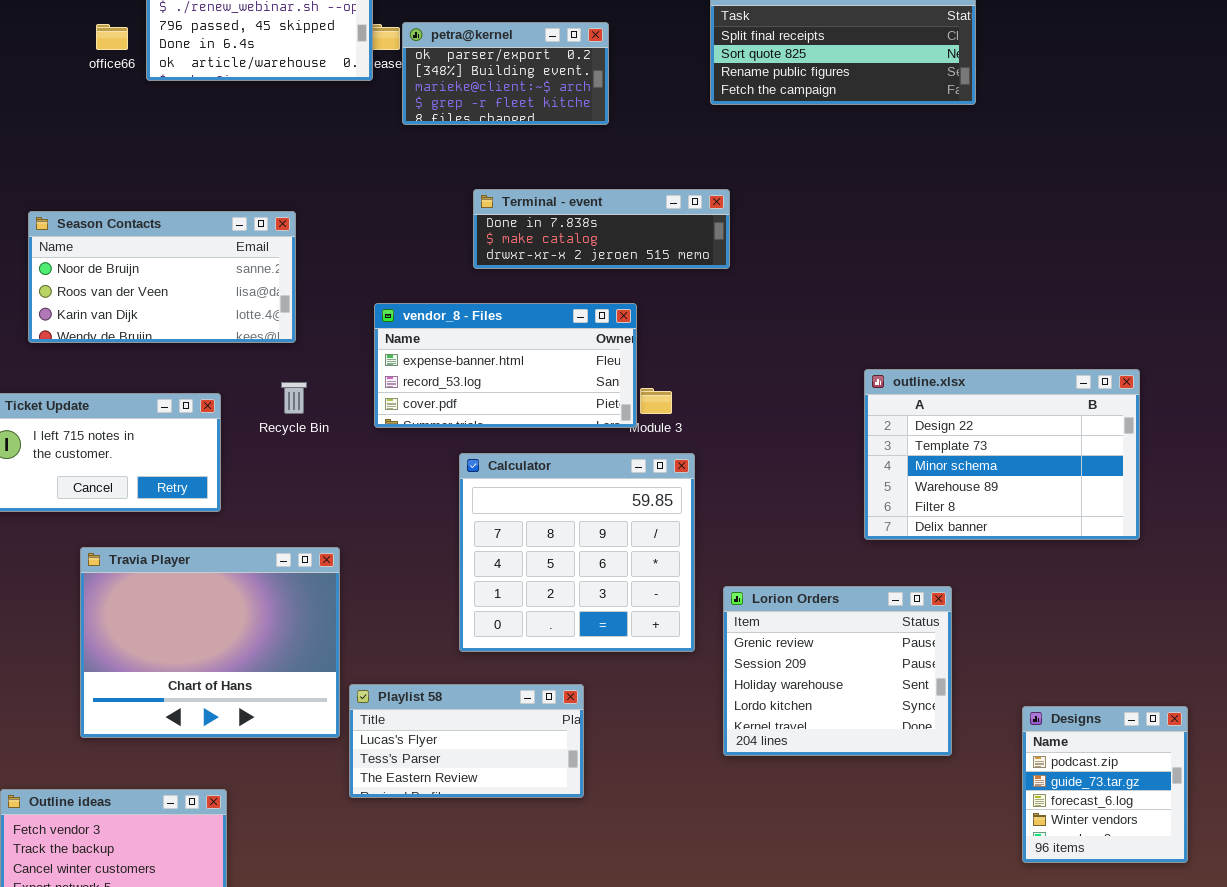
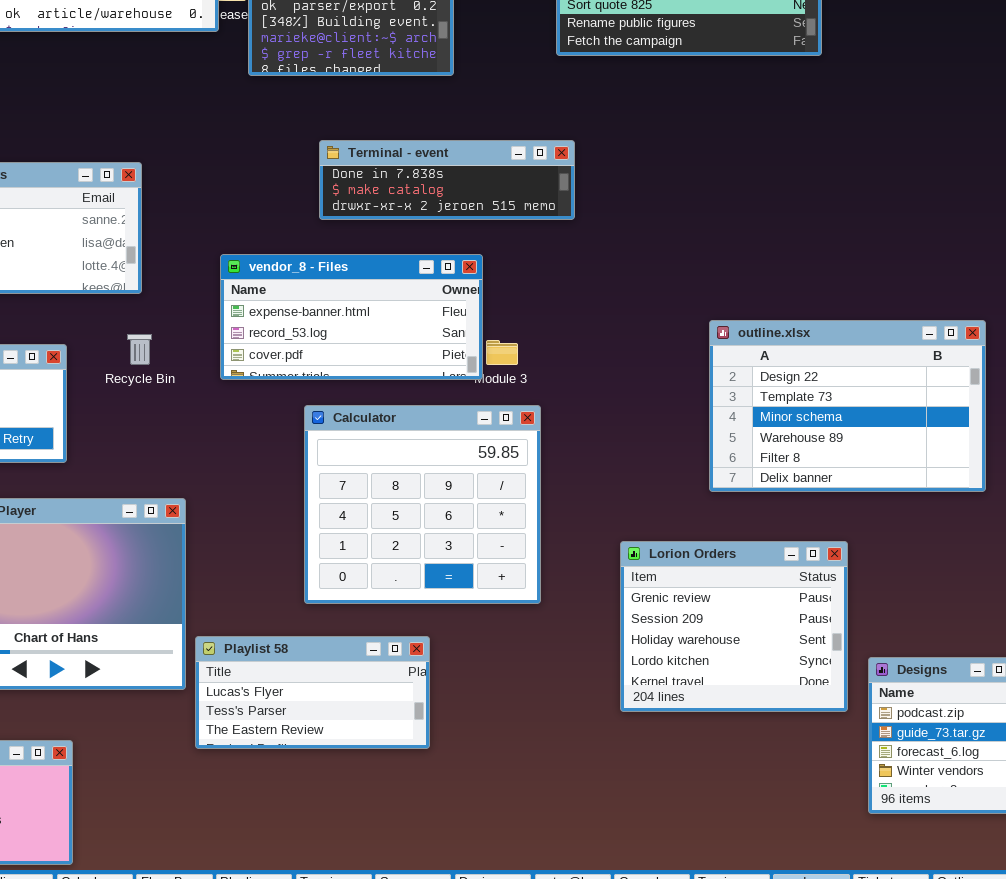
Lorion Orders: [723,586,952,756] -> [620,541,848,712], moved

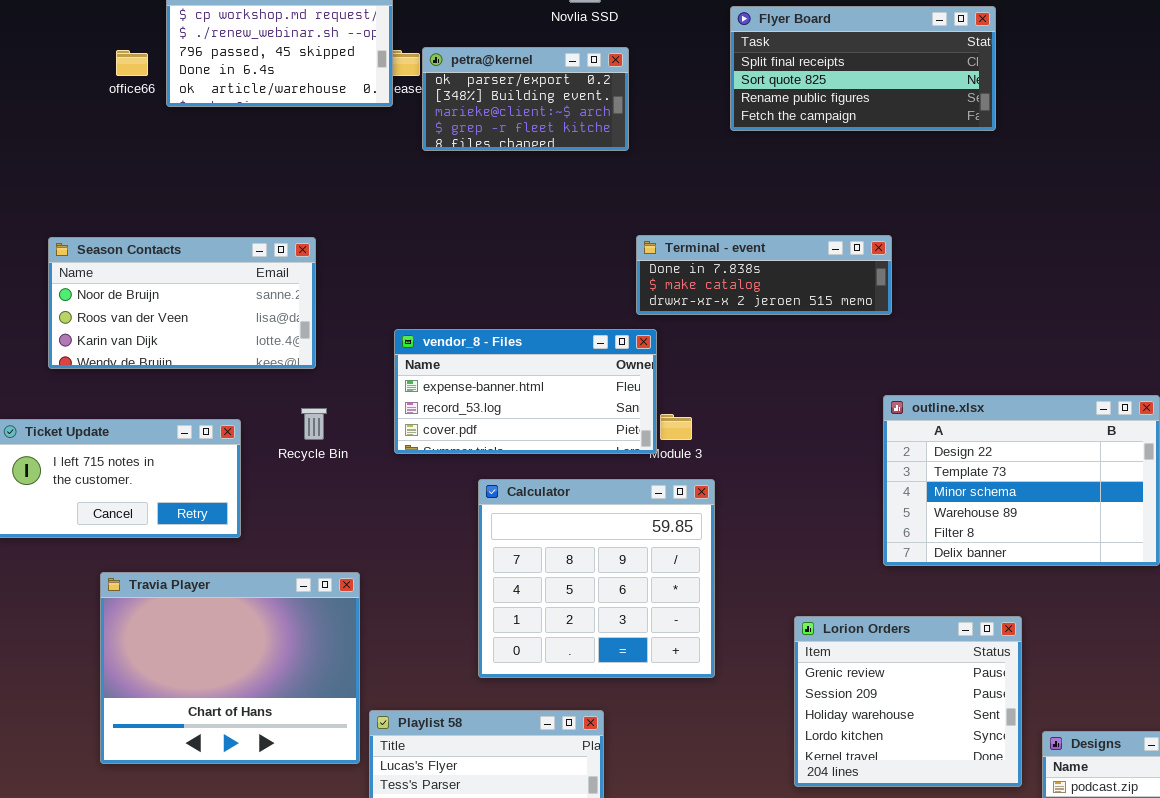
Terminal - event: [319,140,575,220] -> [636,235,892,315], moved

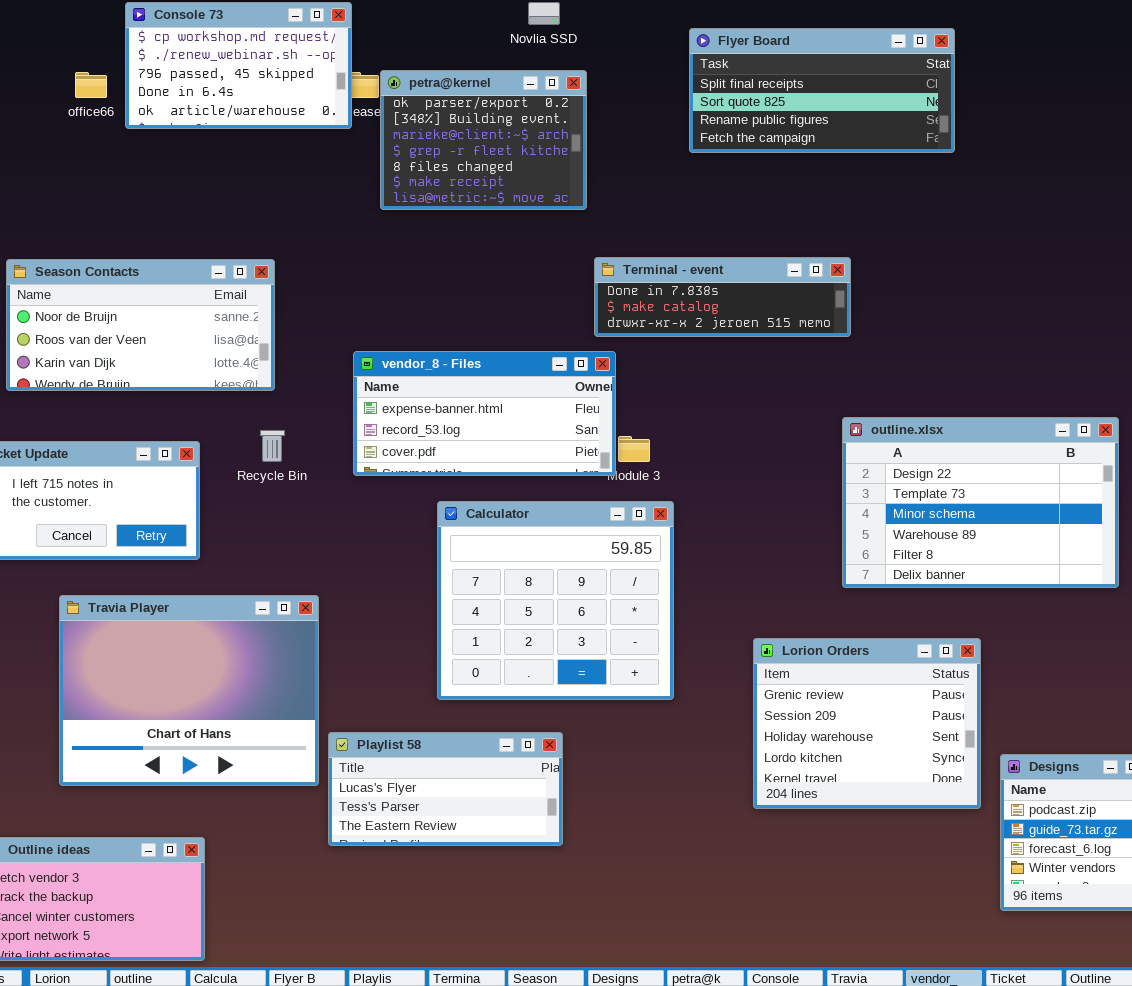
petra@kernel: [422,47,629,151] -> [380,70,587,210], resized

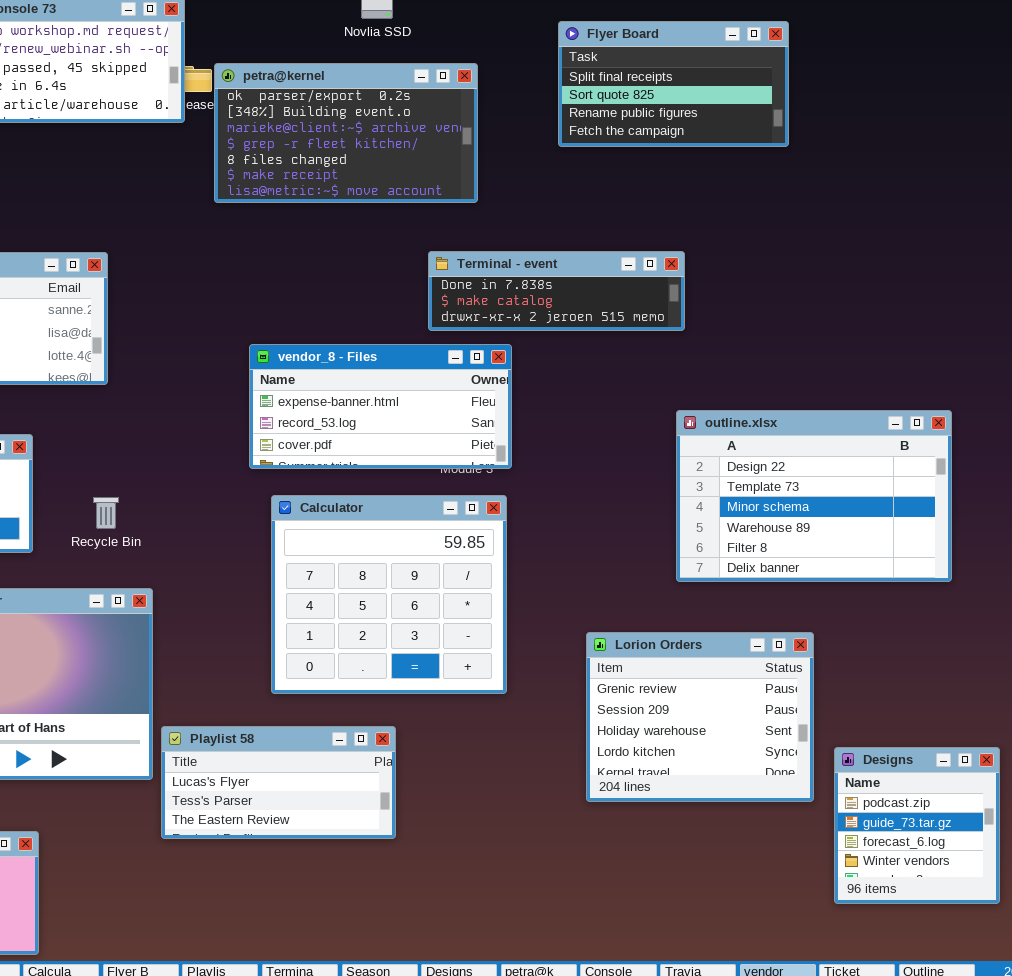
Flyer Board: [689,28,955,153] -> [558,21,789,147], resized
petra@kernel: [380,70,587,210] -> [214,63,478,203], resized
vendor_8 - Files: [353,351,616,476] -> [249,344,512,469], moved
Recycle Bin: [260,430,285,462] -> [93,497,119,529], moved

